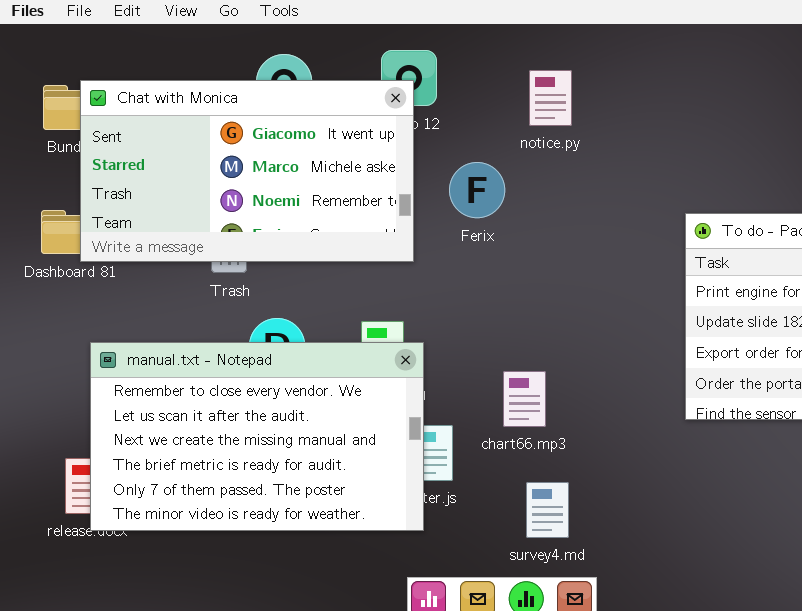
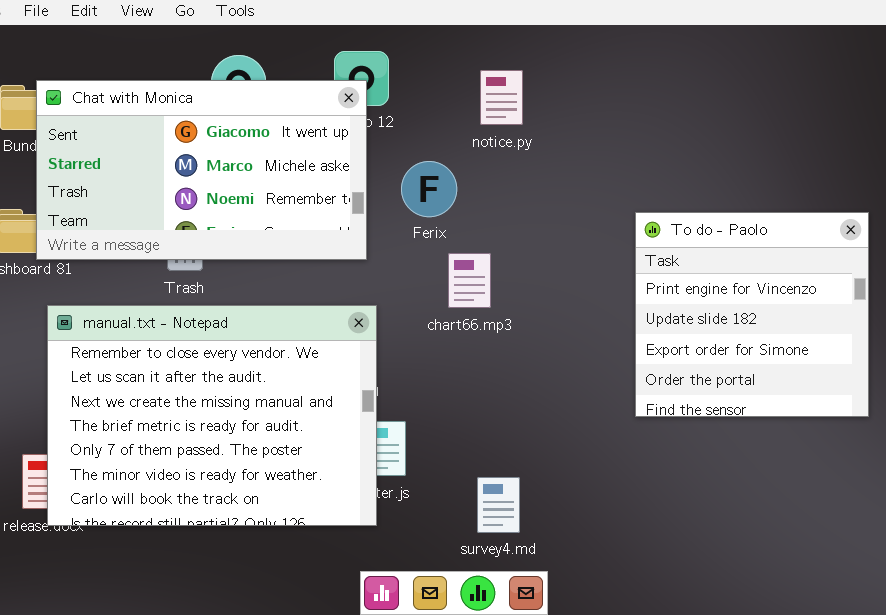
manual.txt - Notepad: [90,342,424,531] -> [47,305,377,526], resized
chart66.mp3: [503,371,546,427] -> [448,253,491,308], moved

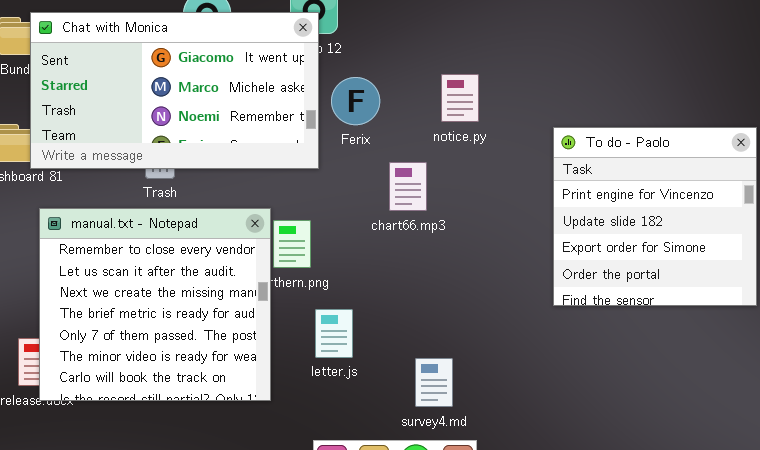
notice.py: [480,70,523,125] -> [441,74,479,122], moved
Ferix: [401,161,457,217] -> [331,77,380,125], moved
manual.txt - Notepad: [47,305,377,526] -> [39,208,271,401], resized

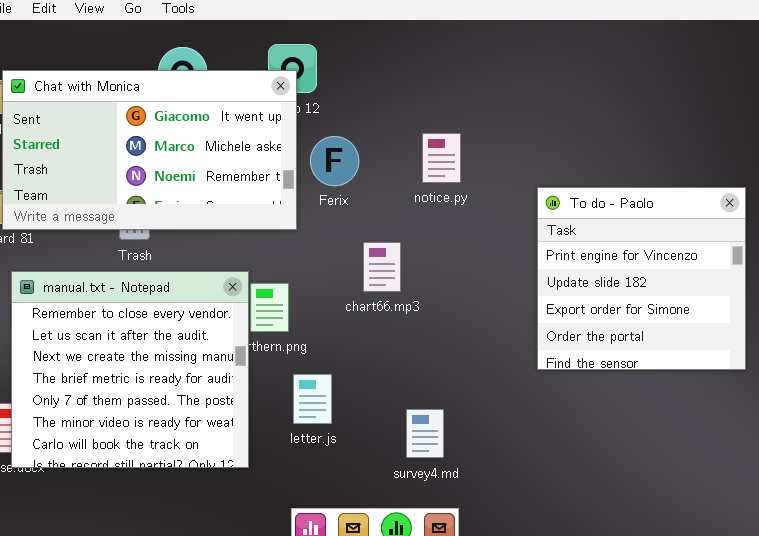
chart66.mp3: [389,162,427,211] -> [363,242,401,292], moved
survey4.md: [415,358,453,407] -> [406,409,444,458], moved

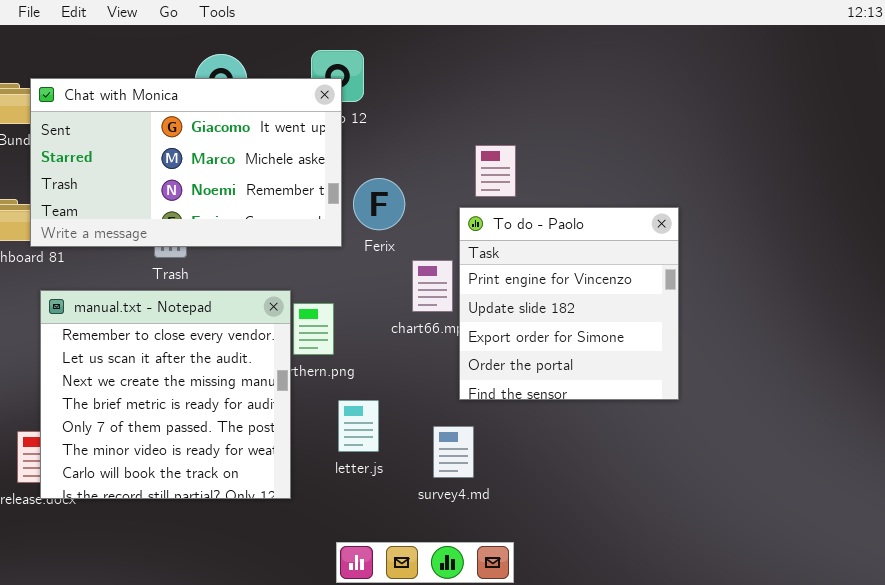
Ferix: [310,136,359,186] -> [353,178,405,230], moved
To do - Paolo: [537,187,746,370] -> [459,207,679,400], moved
survey4.md: [406,409,444,458] -> [433,426,474,478], moved

